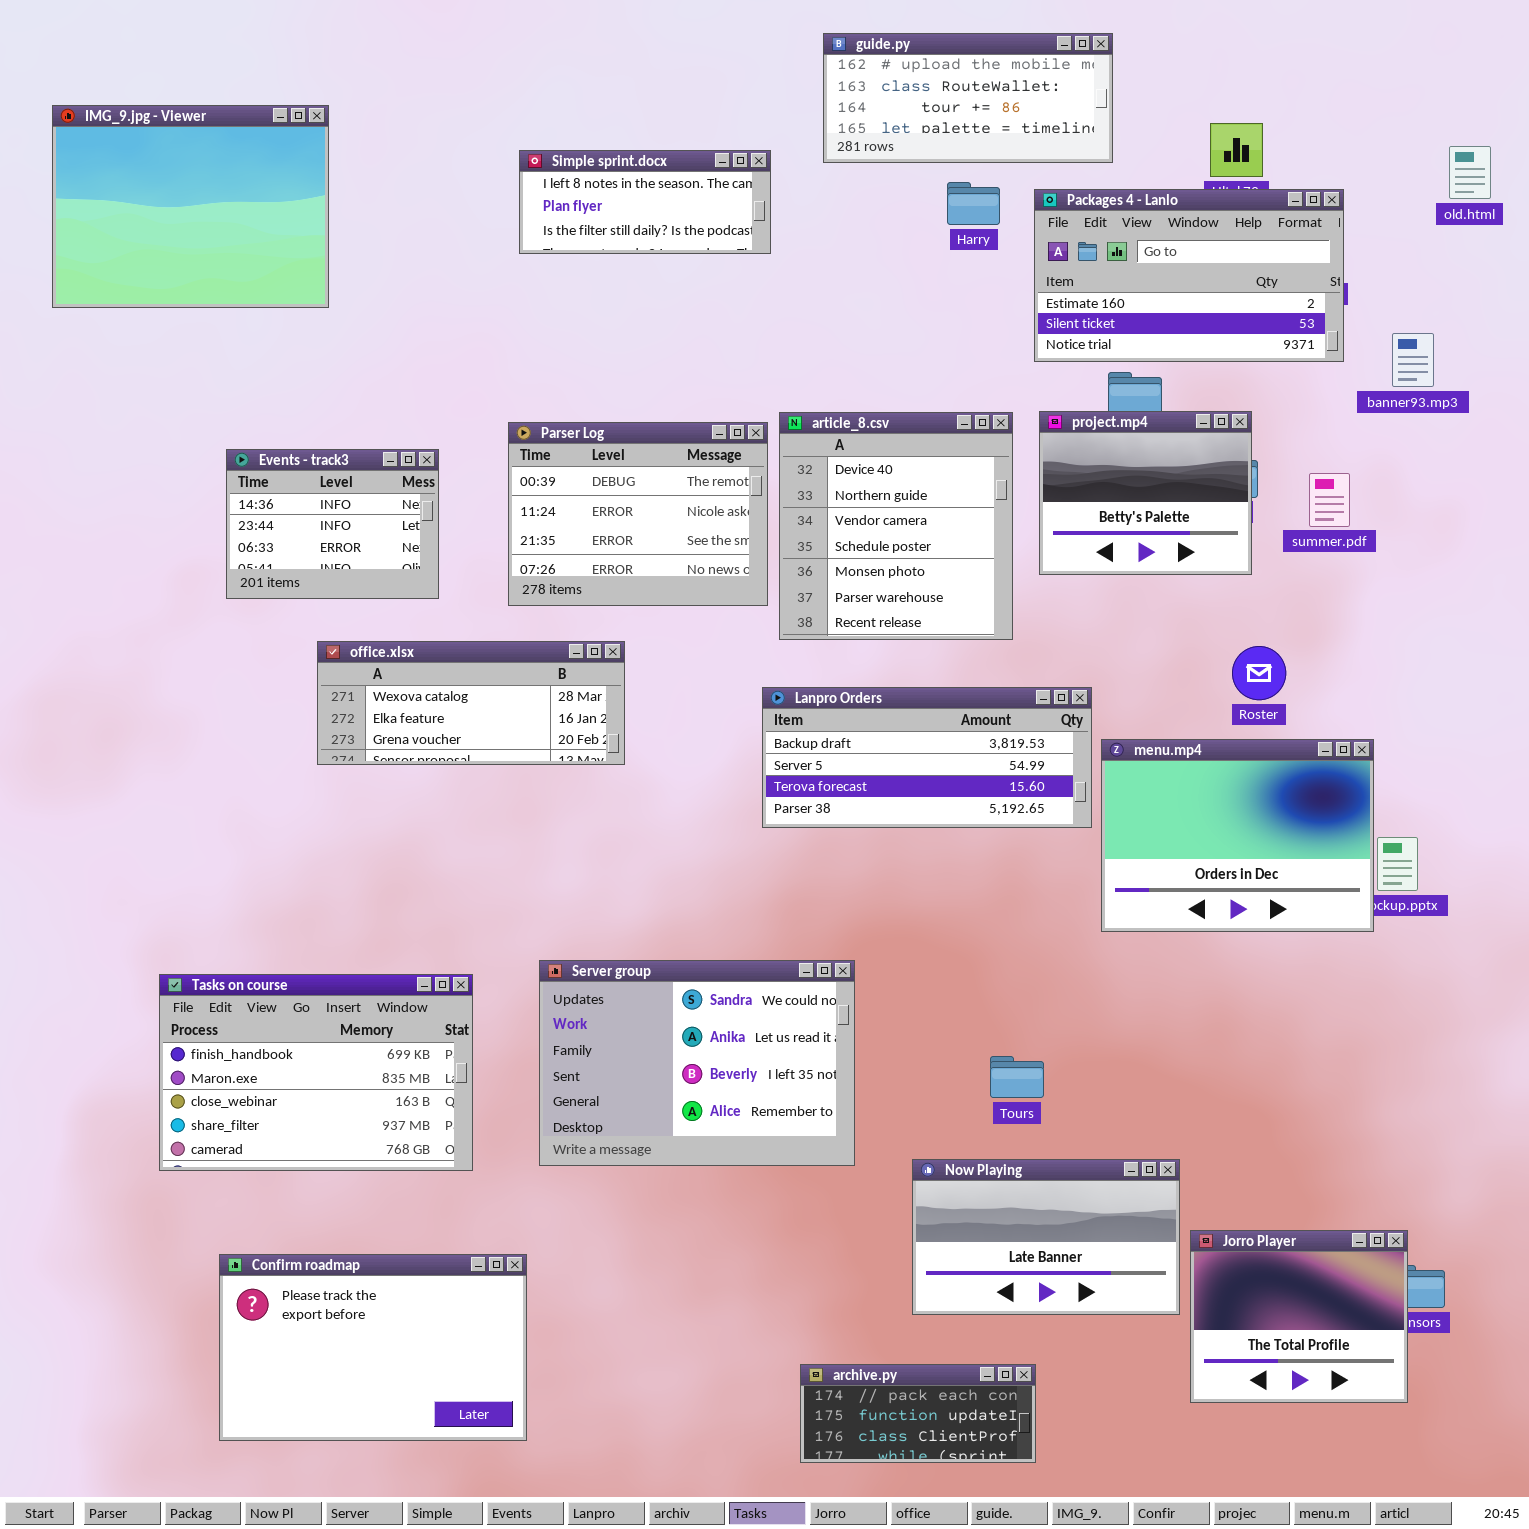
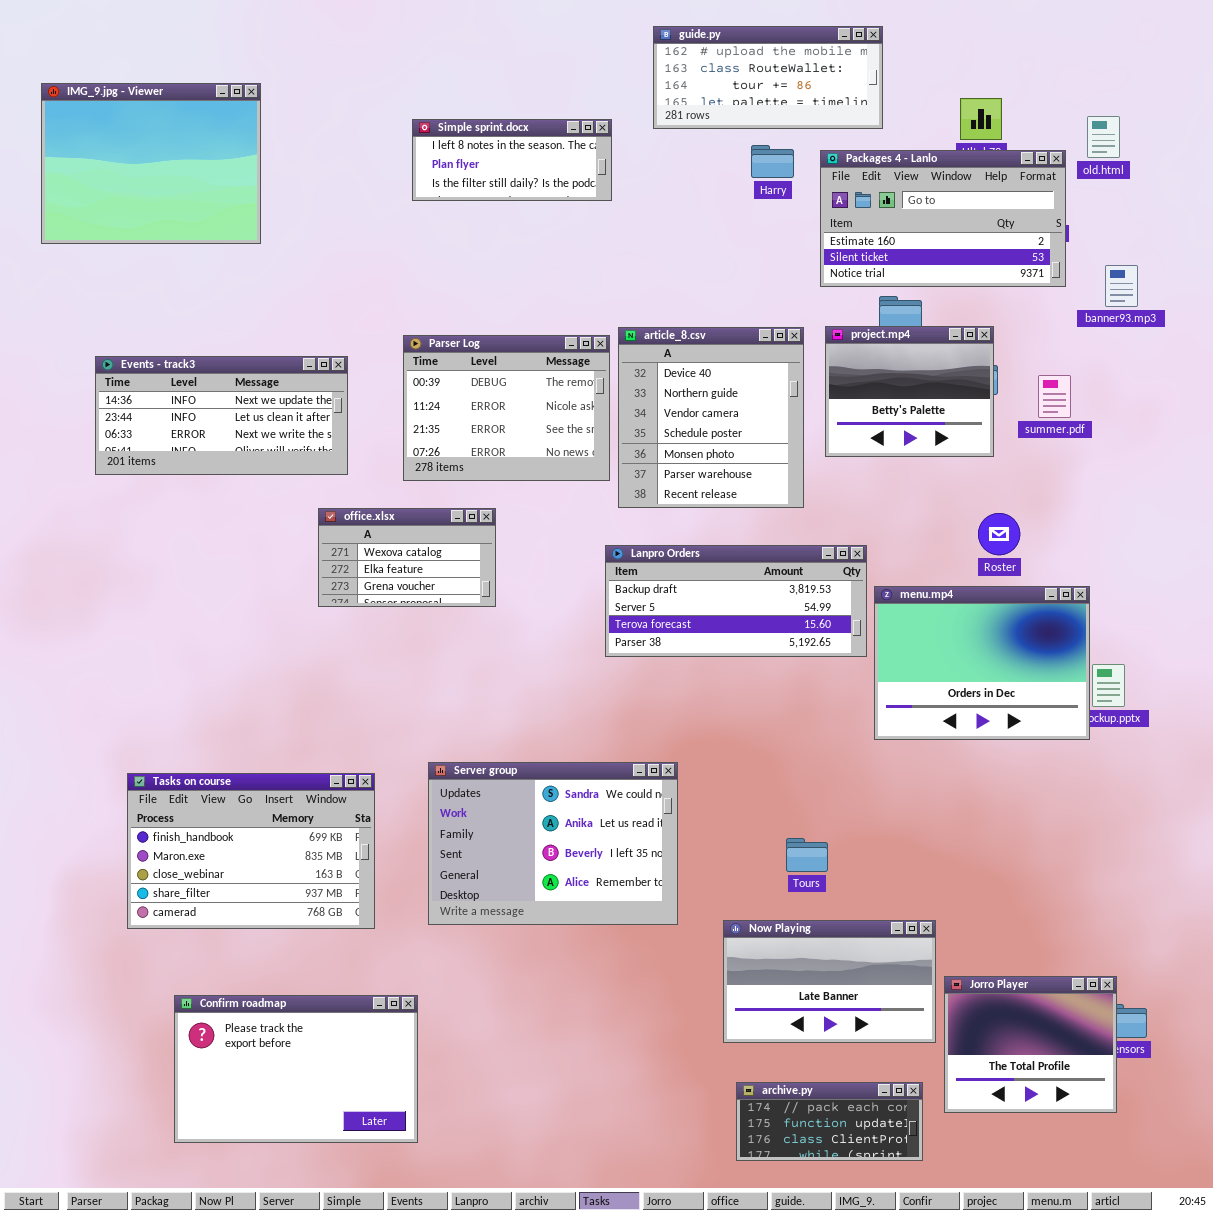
old.html: [1449,146,1491,199] -> [1087,116,1120,158], moved
Events - track3: [226,449,439,599] -> [95,356,348,475], resized
office.xlsx: [317,641,625,765] -> [318,508,496,607], resized
archive.py: [800,1364,1036,1463] -> [736,1082,923,1161], moved

